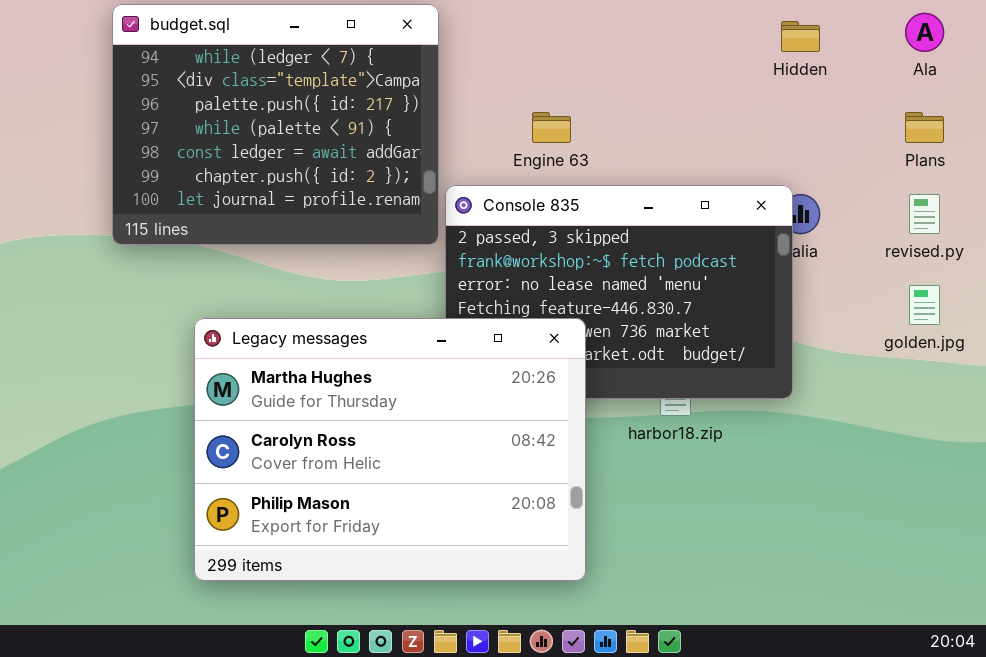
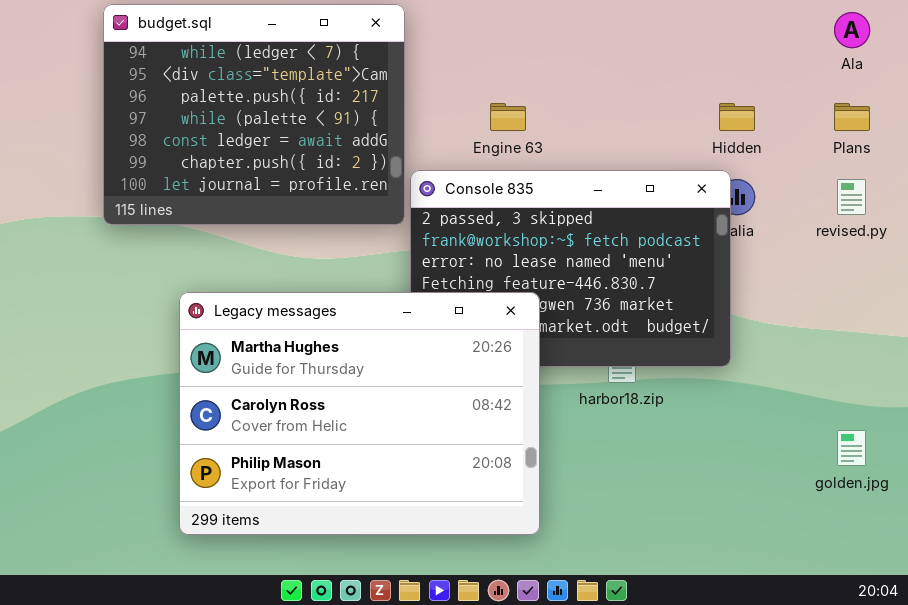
Hidden: [781,21,820,52] -> [719,103,755,131], moved
golden.jpg: [909,285,940,325] -> [837,430,866,466], moved

